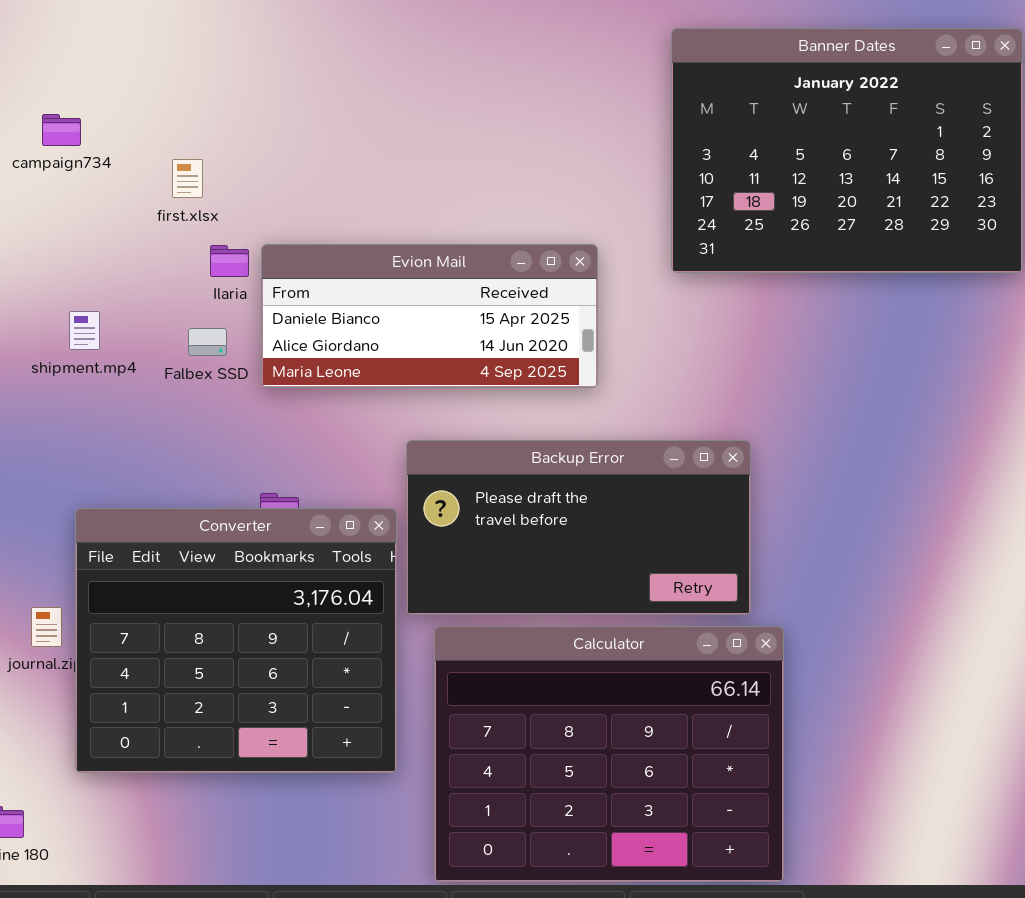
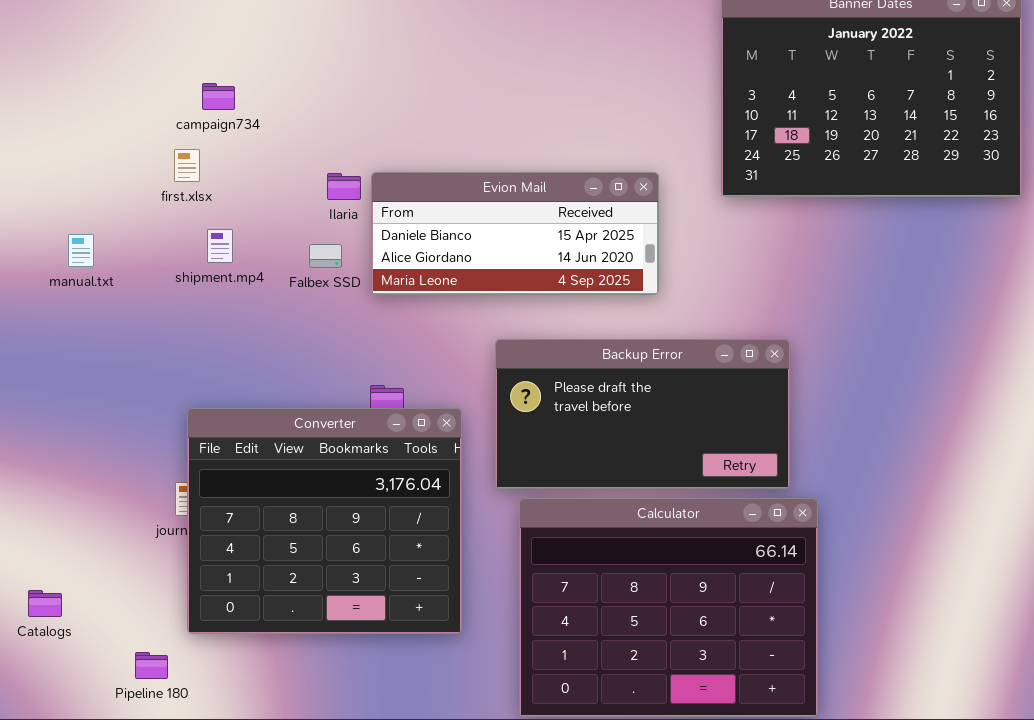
campaign734: [42,114,81,146] -> [202,83,235,110], moved
first.xlsx: [172,159,203,198] -> [174,149,200,182], moved
Converter: [75,508,397,773] -> [187,408,462,634], moved

